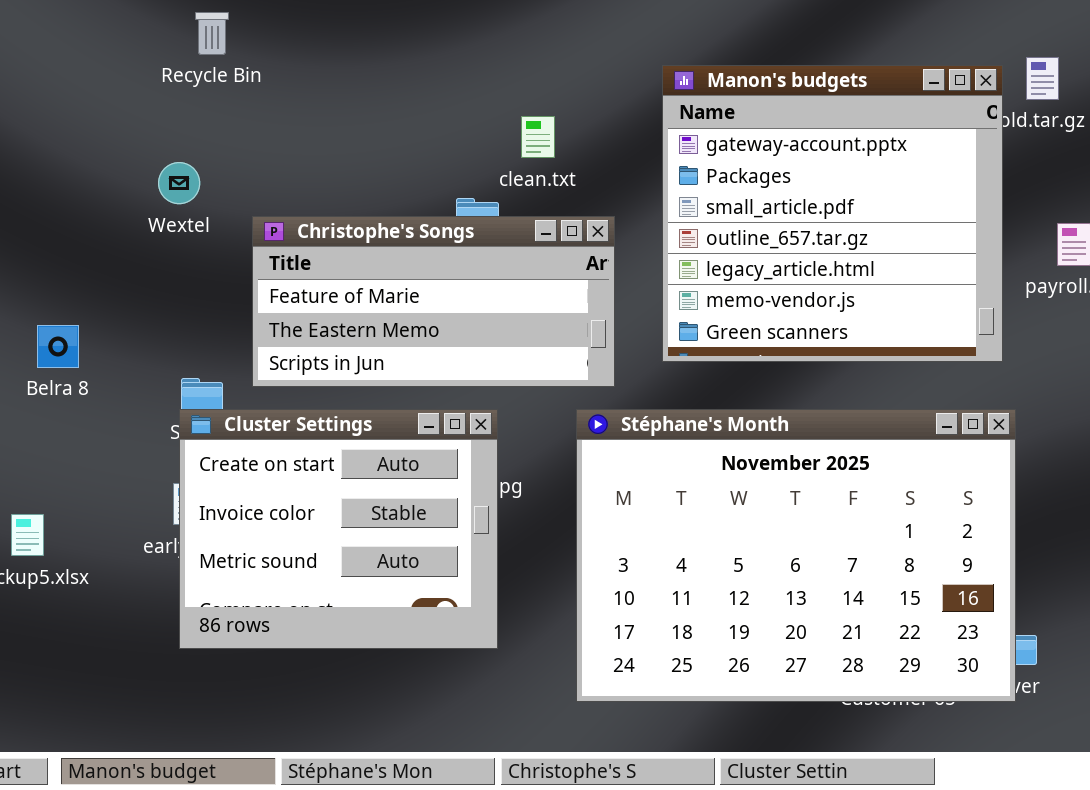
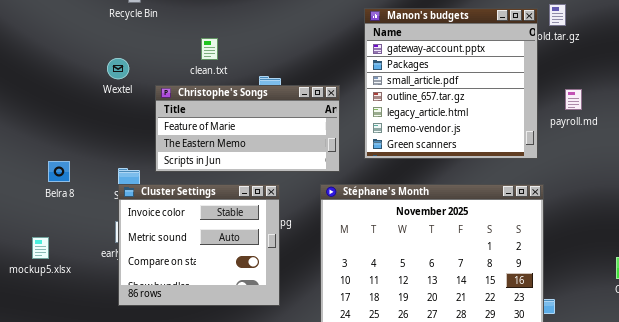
clean.txt: [521,116,555,158] -> [201,38,218,60], moved
Belra 8: [37,325,79,368] -> [48,161,70,182], moved
Cluster Settings: [179,409,498,649] -> [118,184,280,306], scrolled down 1 row

